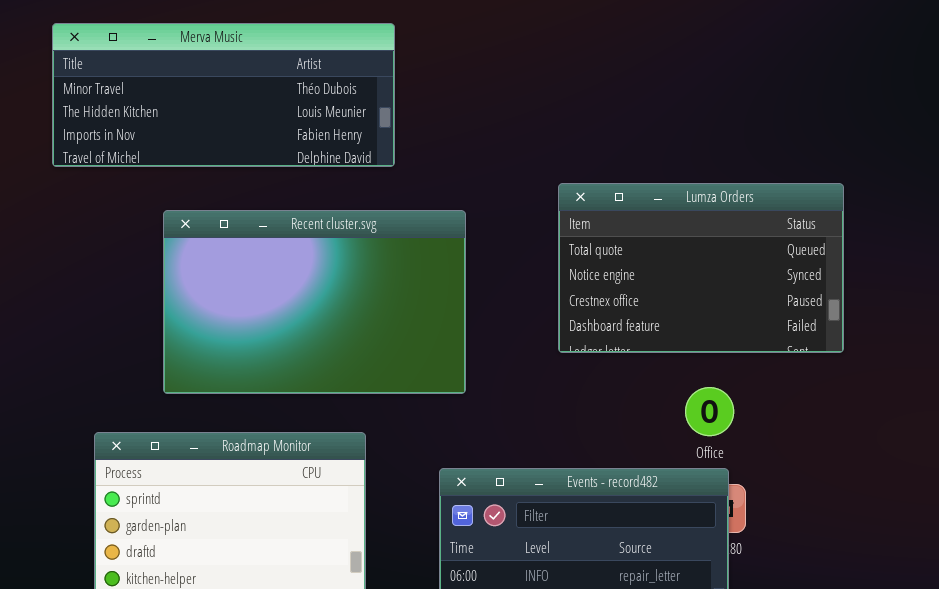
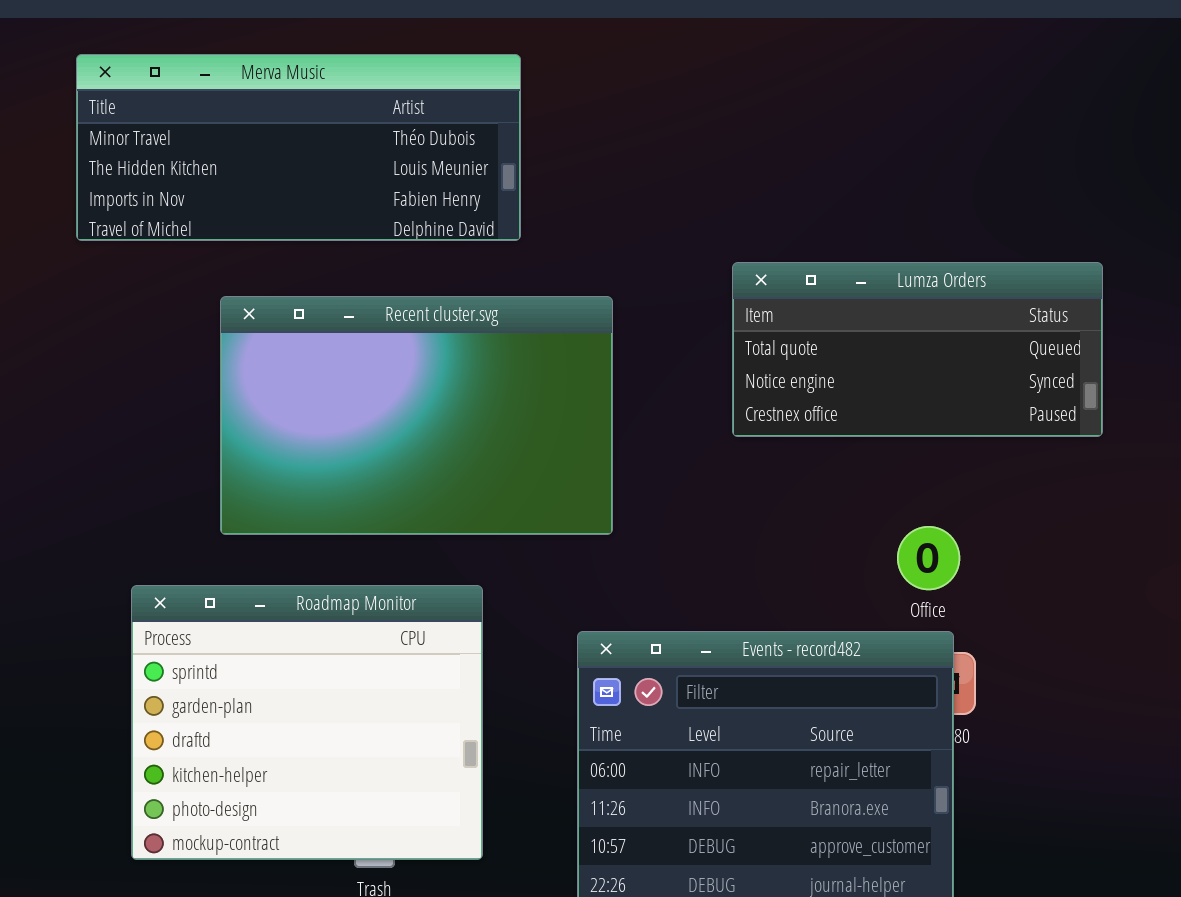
Lumza Orders: [558,183,844,353] -> [732,262,1103,437], resized

